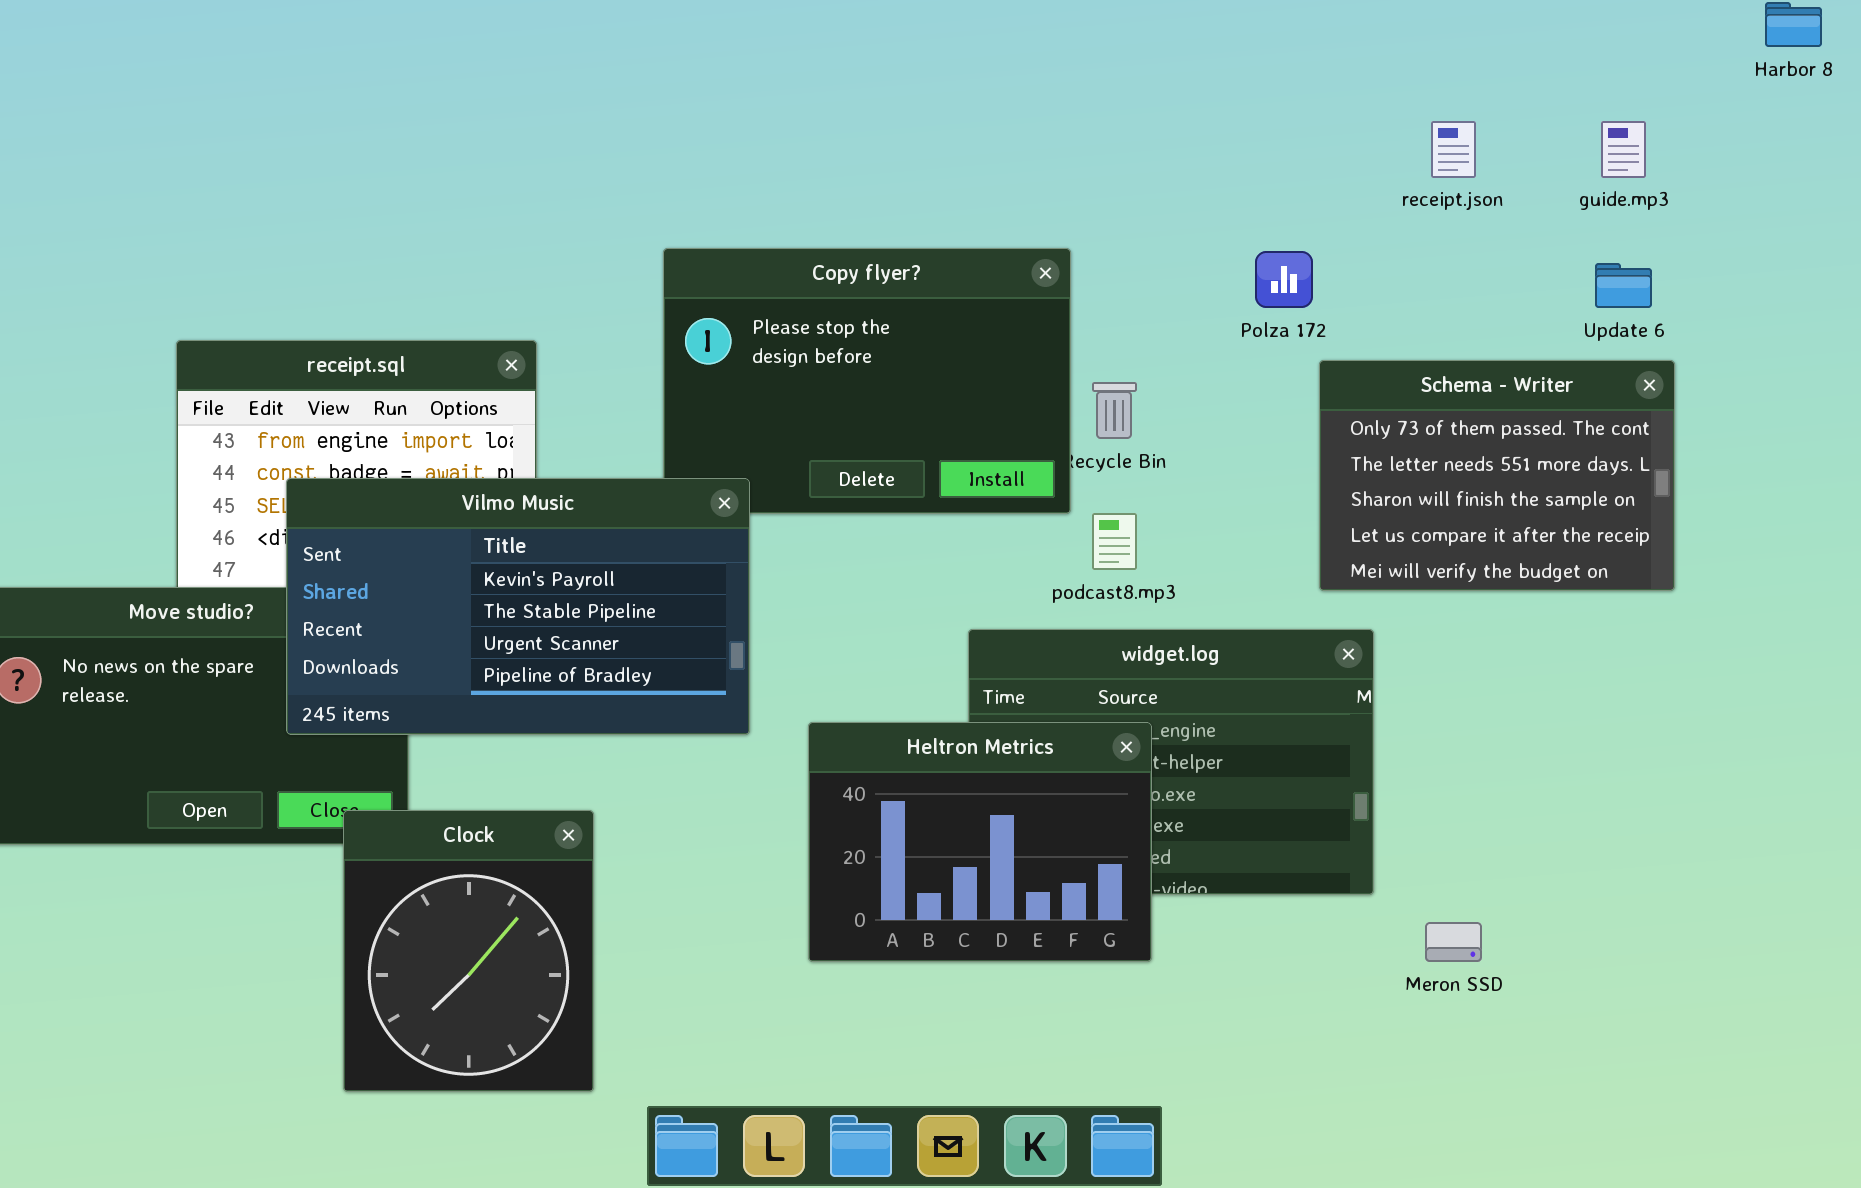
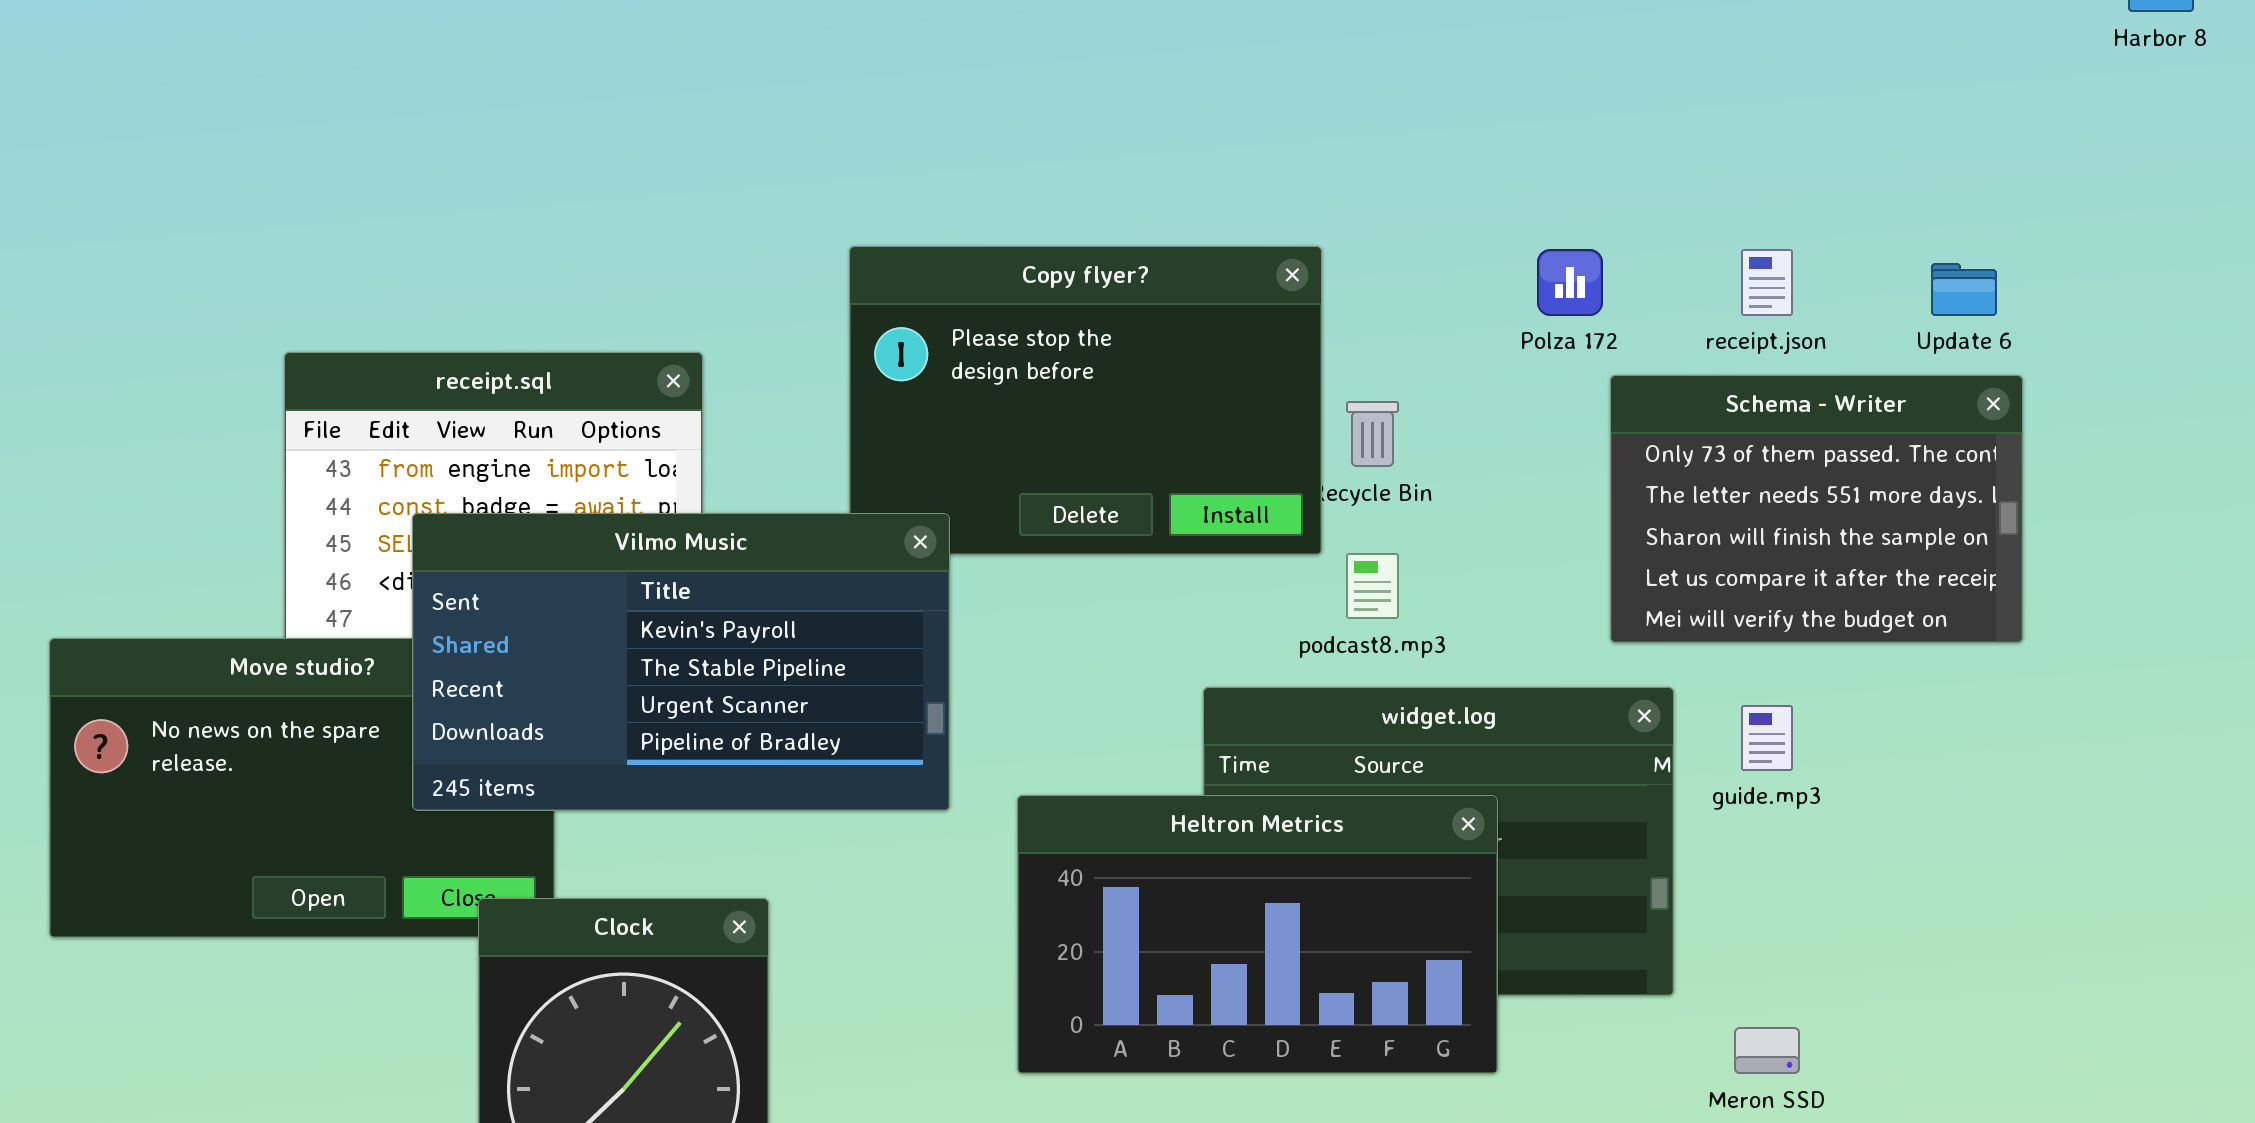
receipt.json: [1431,121,1476,178] -> [1741,249,1793,316], moved
guide.mp3: [1601,121,1646,178] -> [1741,705,1793,771], moved
Heltron Metrics: [808,722,1152,962] -> [1017,795,1498,1074], resized

